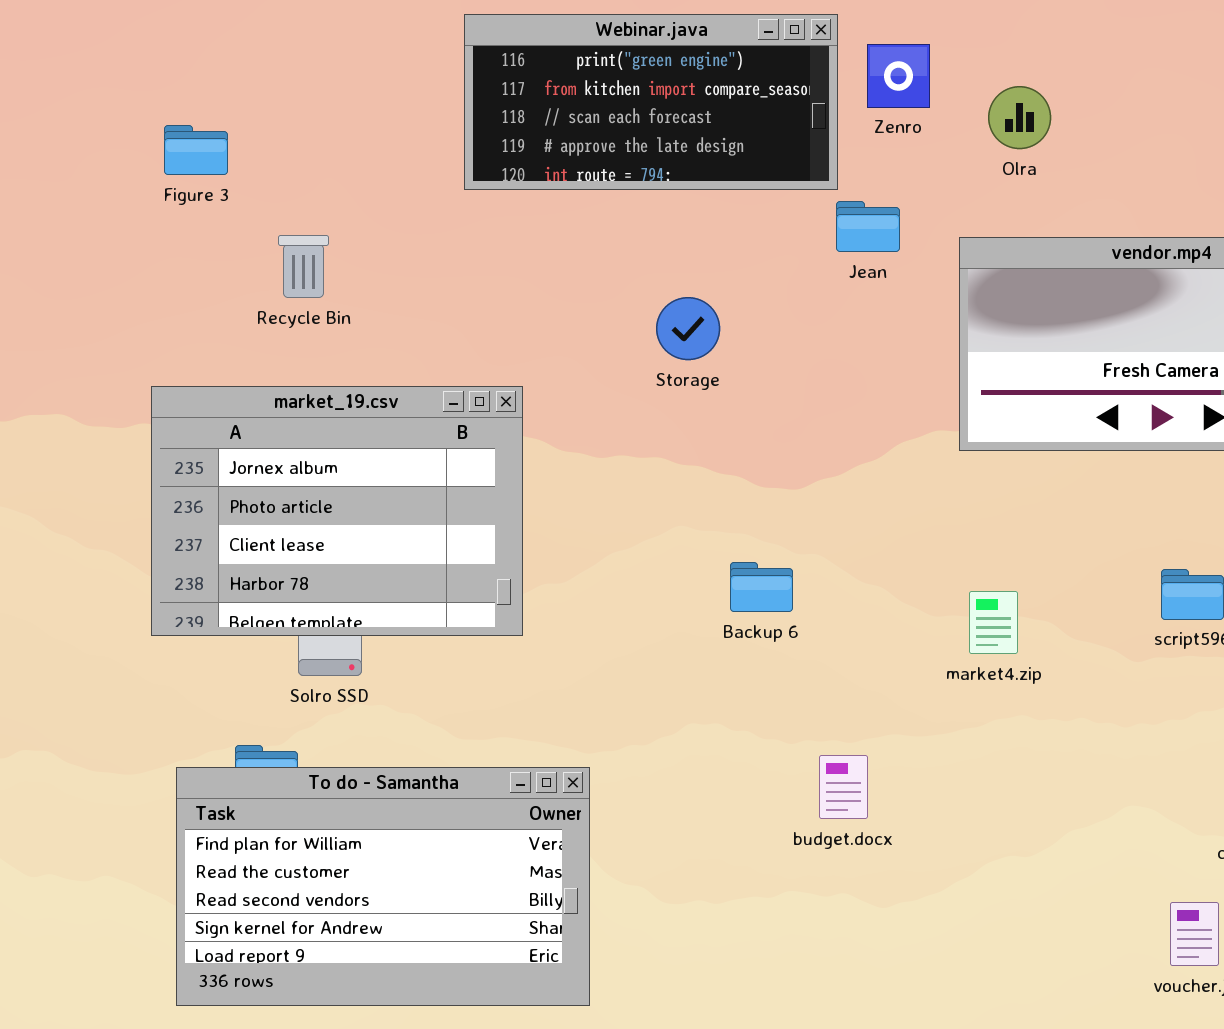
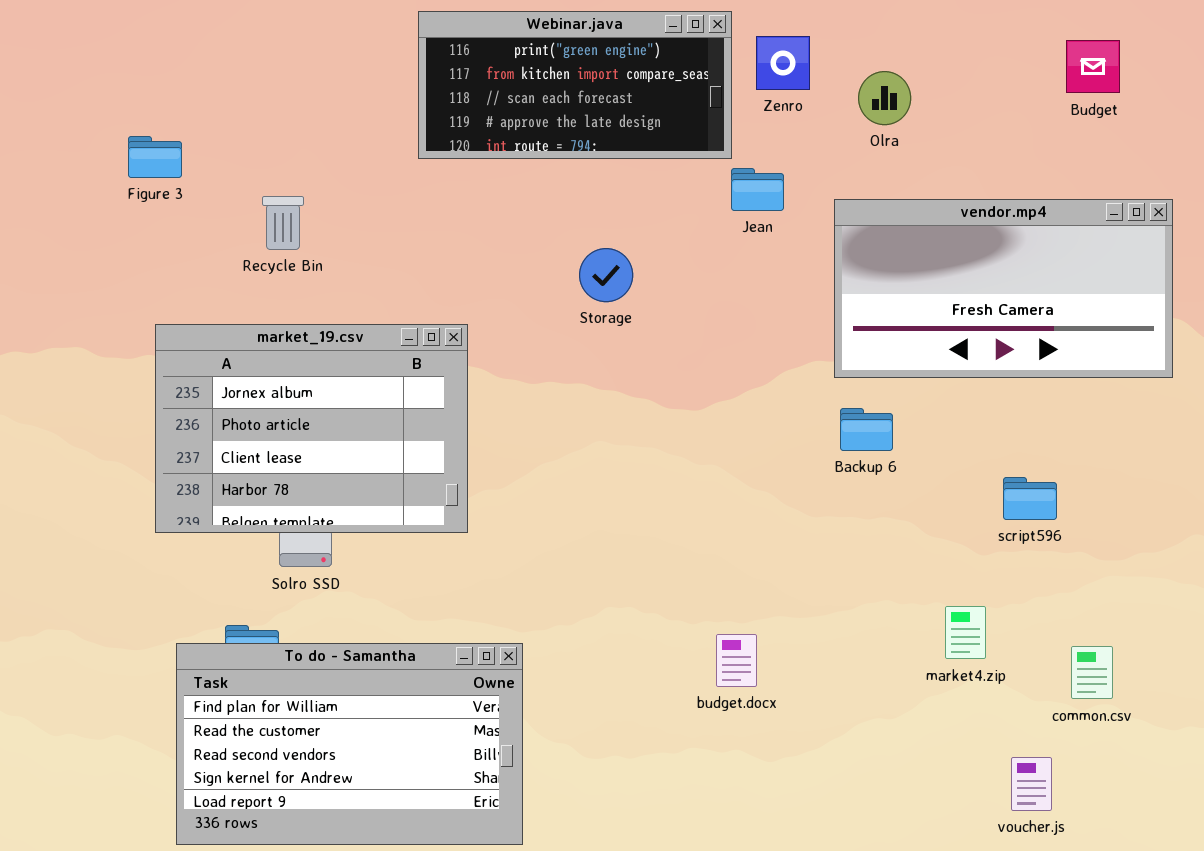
Figure 3: [164,125,228,175] -> [128,136,182,178], moved
Backup 6: [730,562,793,612] -> [840,408,893,451], moved
market4.zip: [969,591,1018,654] -> [945,606,986,659], moved

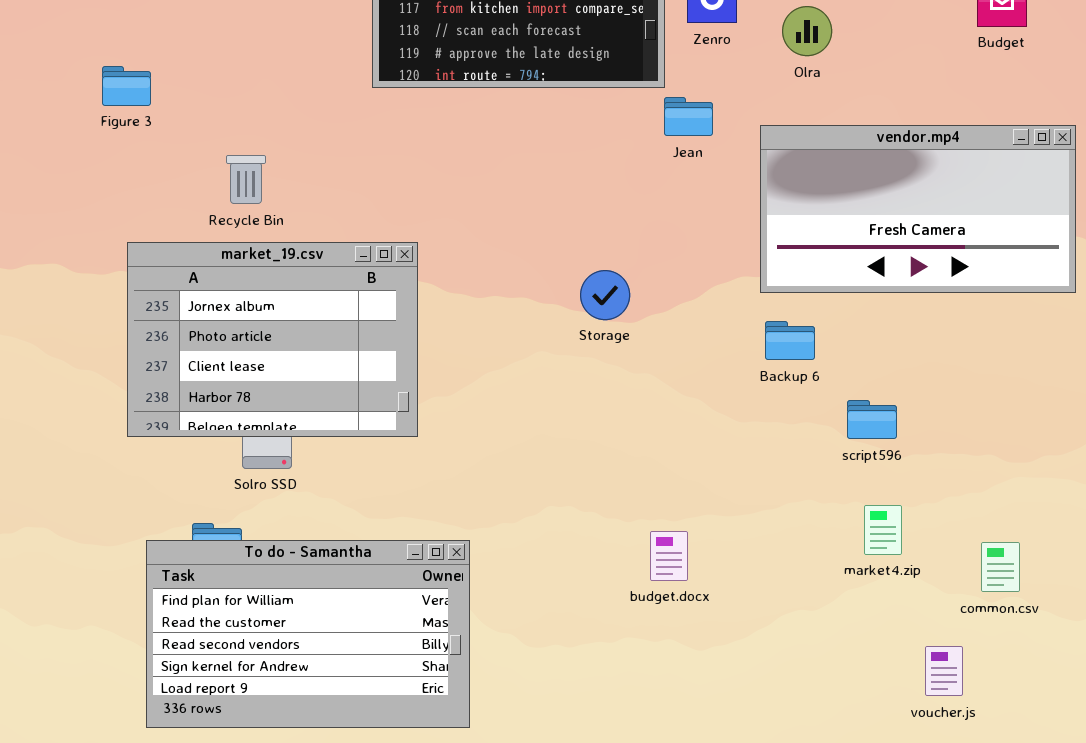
Recycle Bin: [262,196,304,250] -> [226,155,266,204], moved
Storage: [579,248,633,302] -> [580,270,630,320], moved
script596: [1003,477,1057,520] -> [847,400,897,439], moved

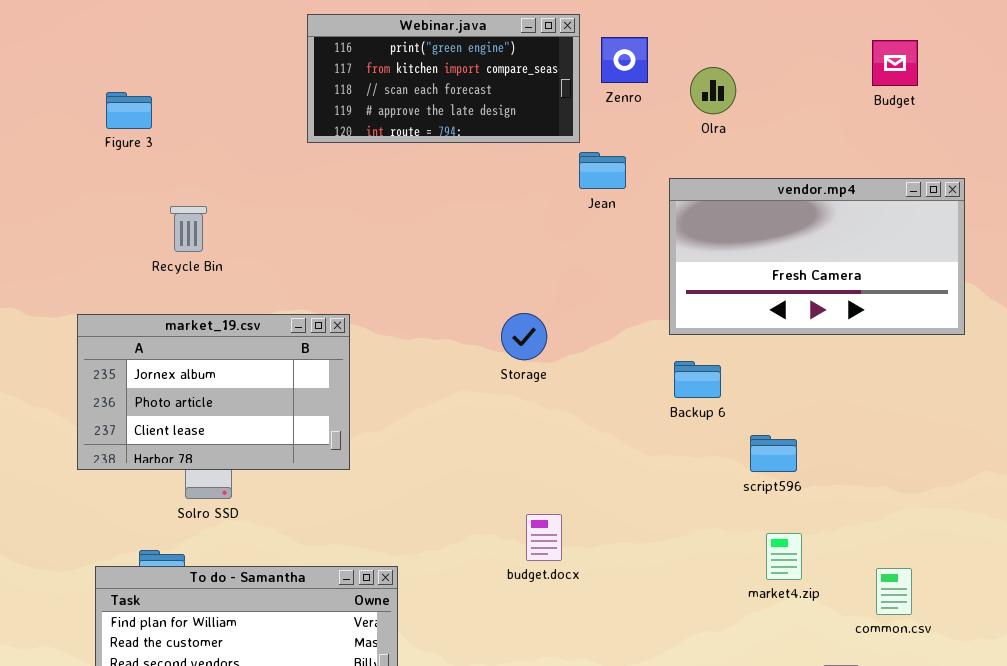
Figure 3: [102,66,151,106] -> [106,92,152,129], moved
market_19.csv: [127,242,418,437] -> [77,314,350,470], resized
budget.docx: [650,531,688,581] -> [526,514,562,561], moved

